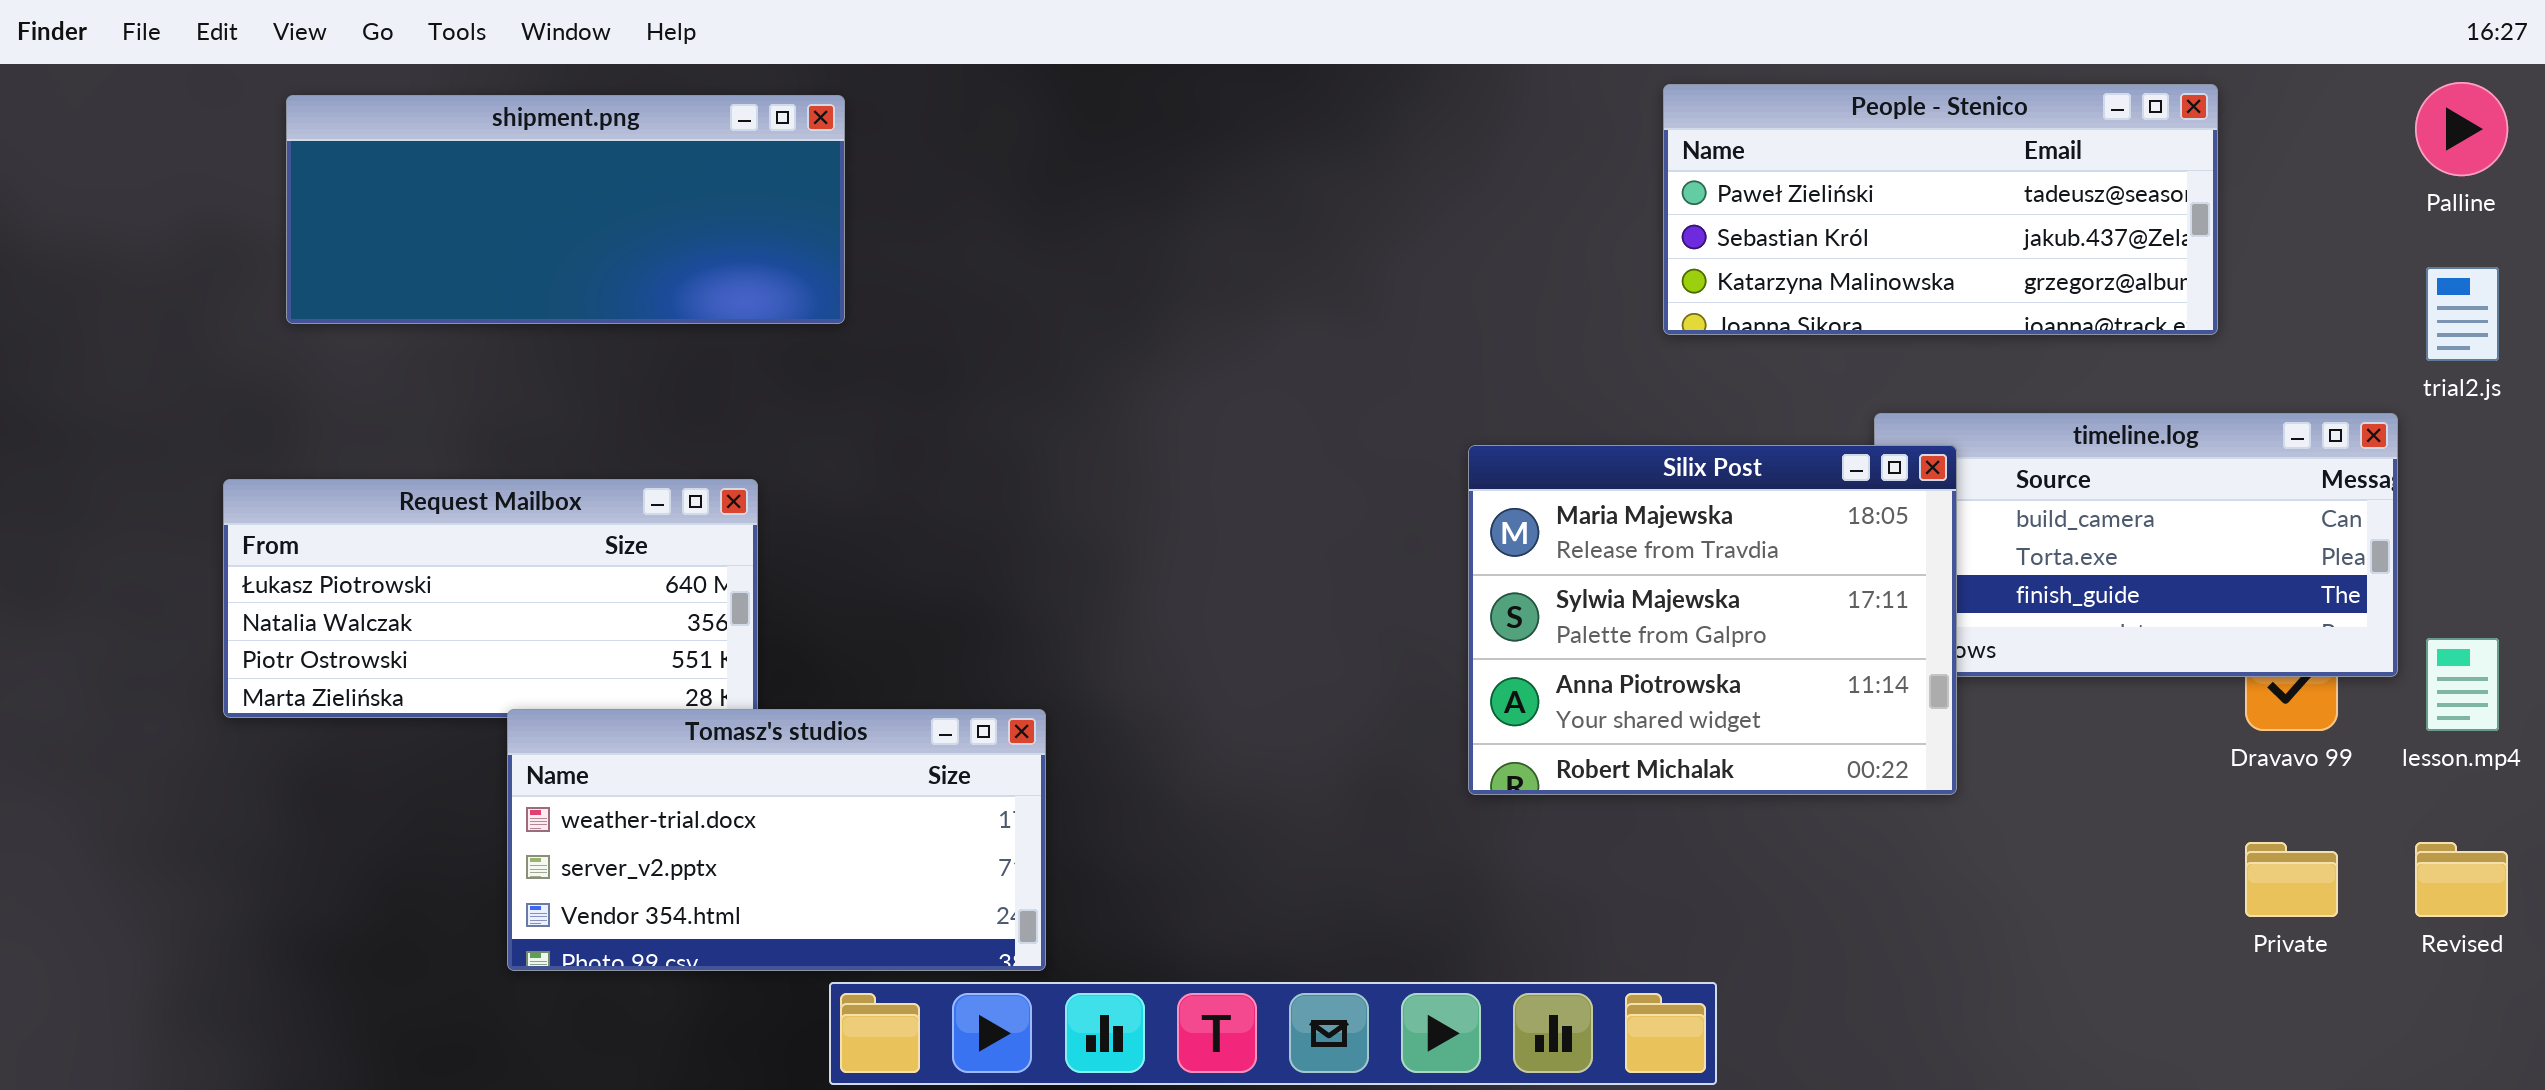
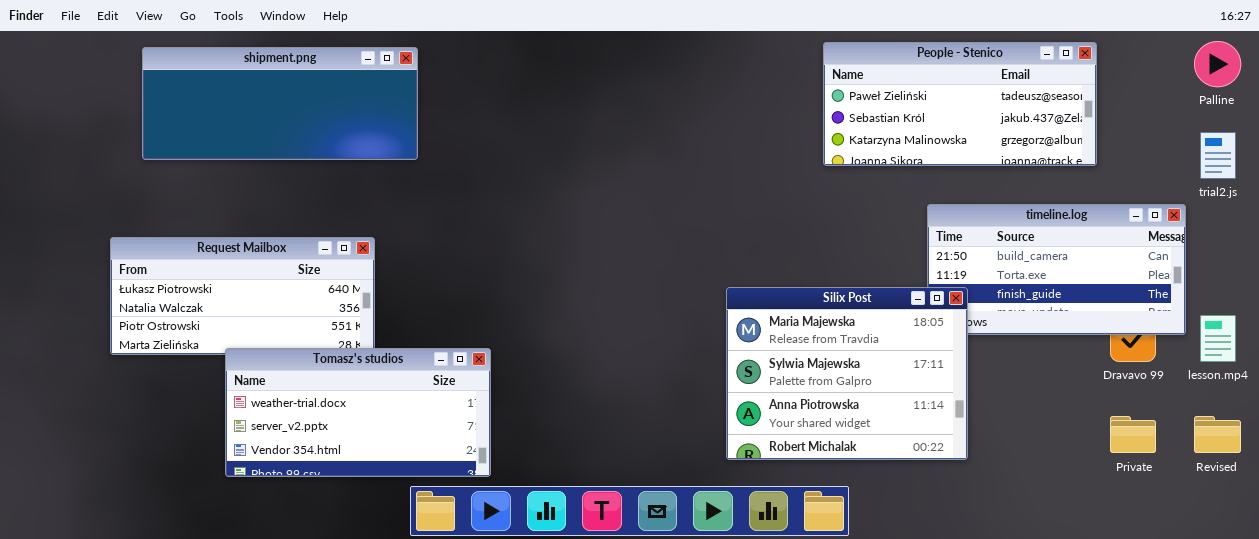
Silix Post: [1468,445,1957,795] -> [726,287,968,460], moved
Tomasz's studios: [507,709,1046,971] -> [225,348,491,477], moved

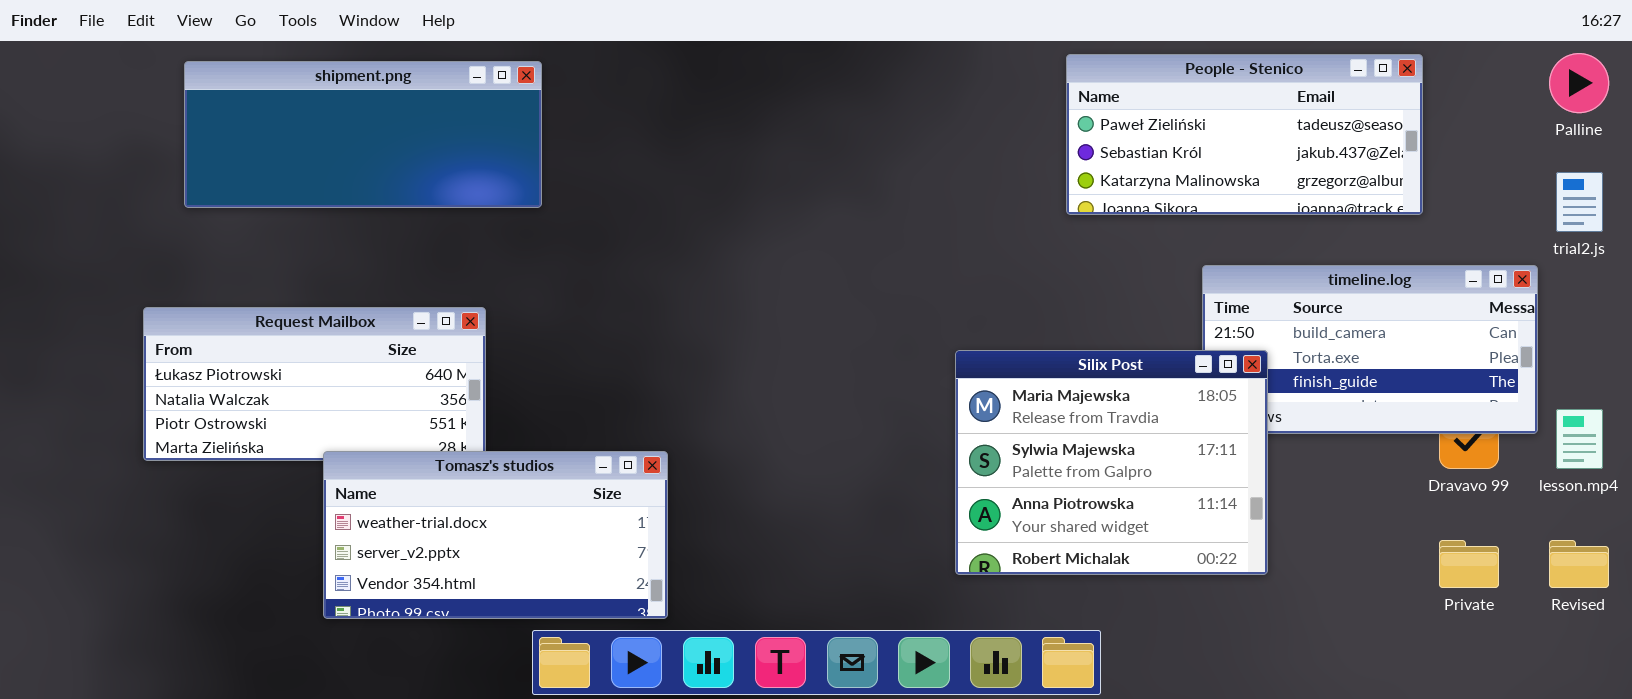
Silix Post: [726,287,968,460] -> [955,350,1268,575], moved
Tomasz's studios: [225,348,491,477] -> [323,451,668,619], moved

